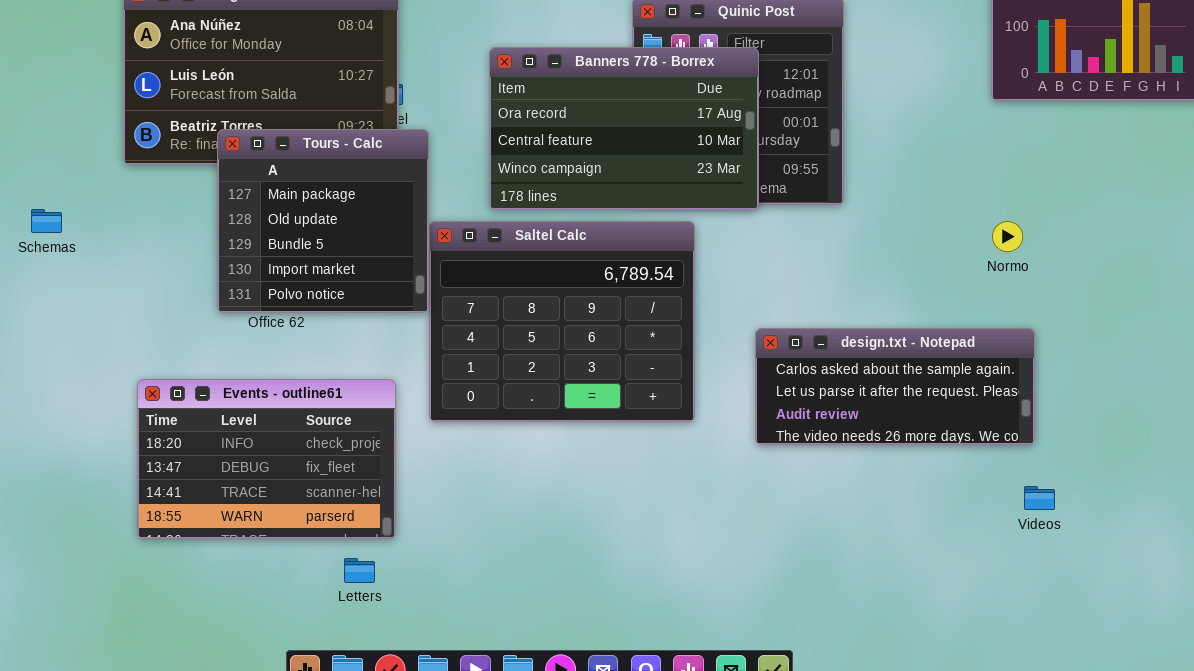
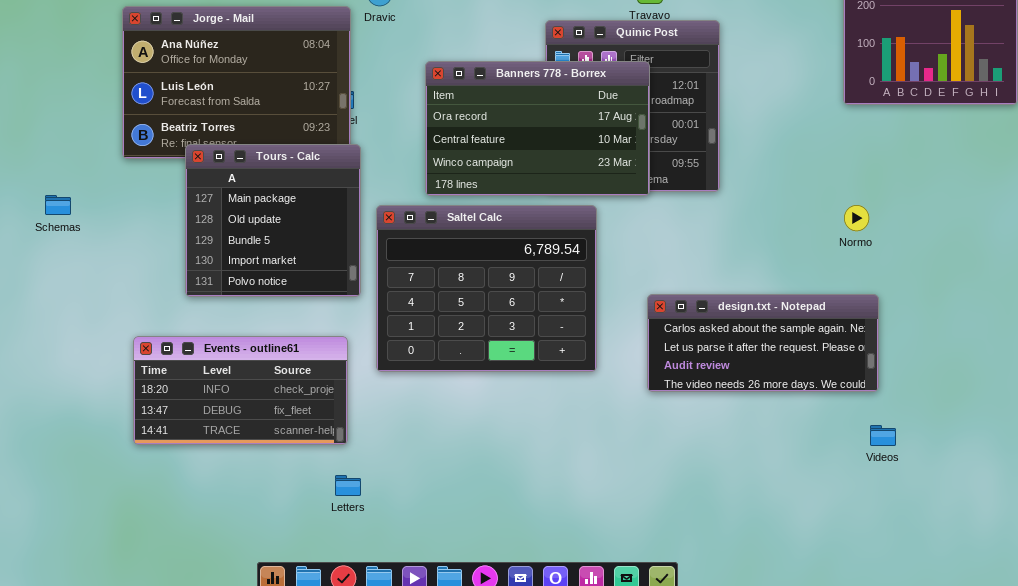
Tours - Calc: [217,129,429,313] -> [185,144,361,297], moved
Events - outline61: [137,379,396,539] -> [133,336,348,445], resized
Letters: [344,558,375,583] -> [335,475,361,496], moved

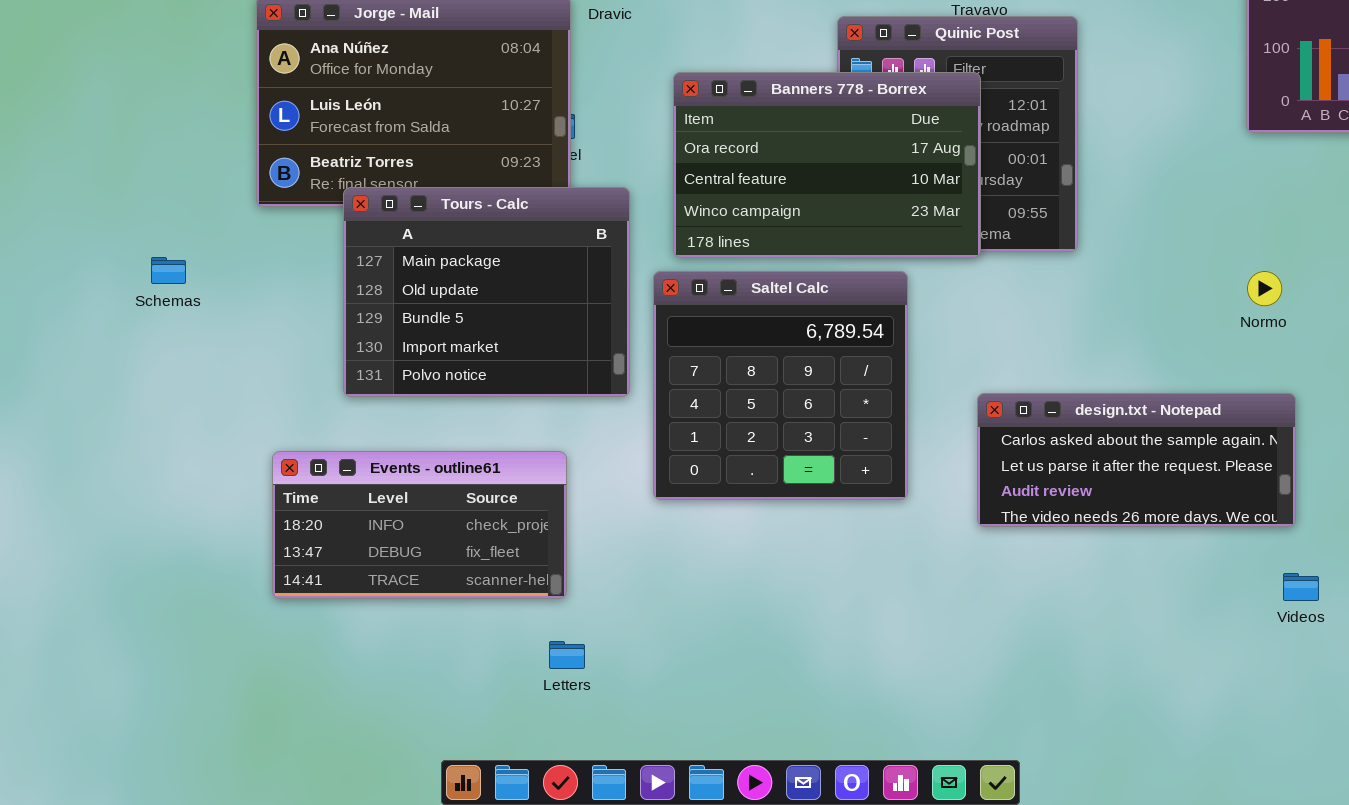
Tours - Calc: [185,144,361,297] -> [343,187,630,397], resized
Saltel Calc: [376,205,597,372] -> [653,271,908,500], resized

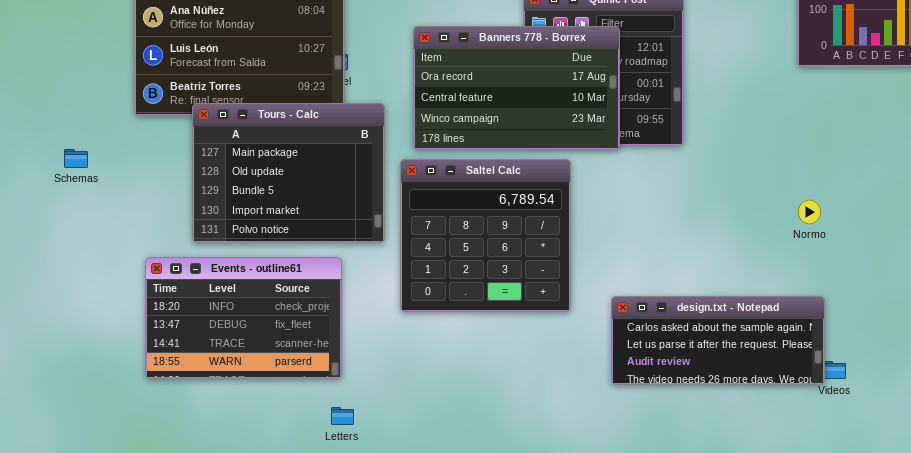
Normo: [1247,271,1282,306] -> [798,200,821,224], moved
design.txt - Notepad: [977,393,1296,527] -> [611,296,825,385], moved
Events - outline61: [272,451,567,599] -> [145,257,342,379], resized

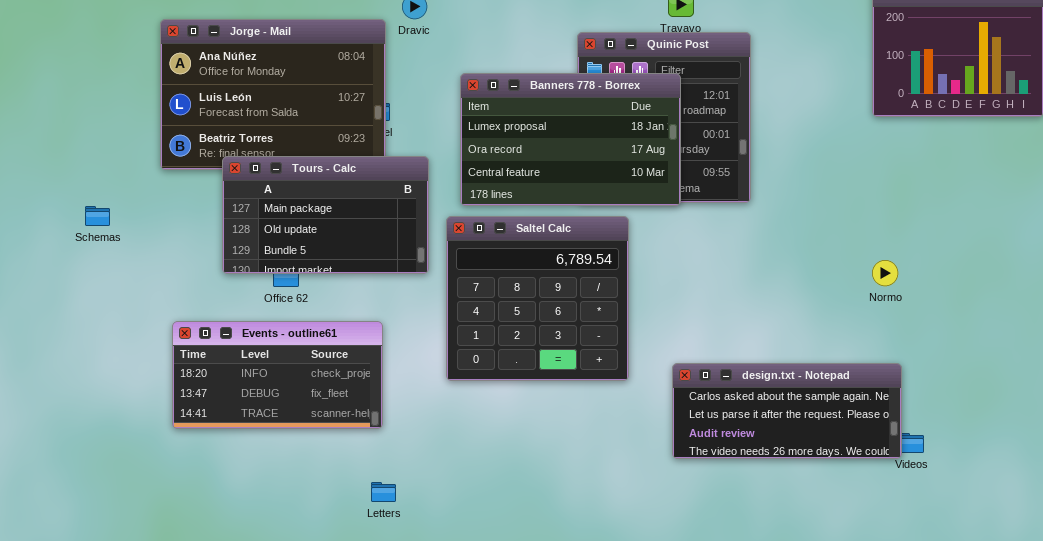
Banners 778 - Borrex: [413,26,620,150] -> [460,73,681,206], scrolled up 1 row
Tours - Calc: [192,103,385,243] -> [222,156,429,274], resized
Events - outline61: [145,257,342,379] -> [172,321,383,429], resized

